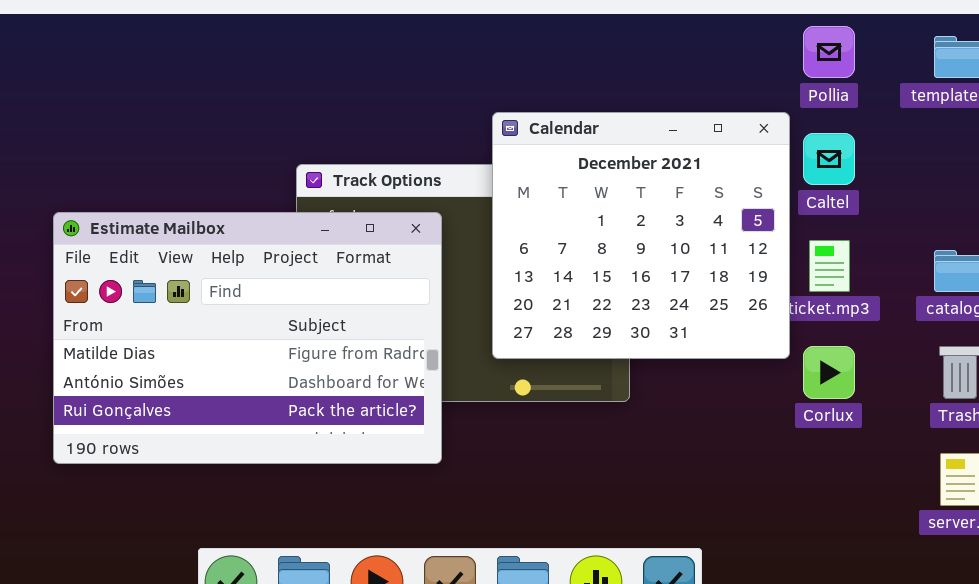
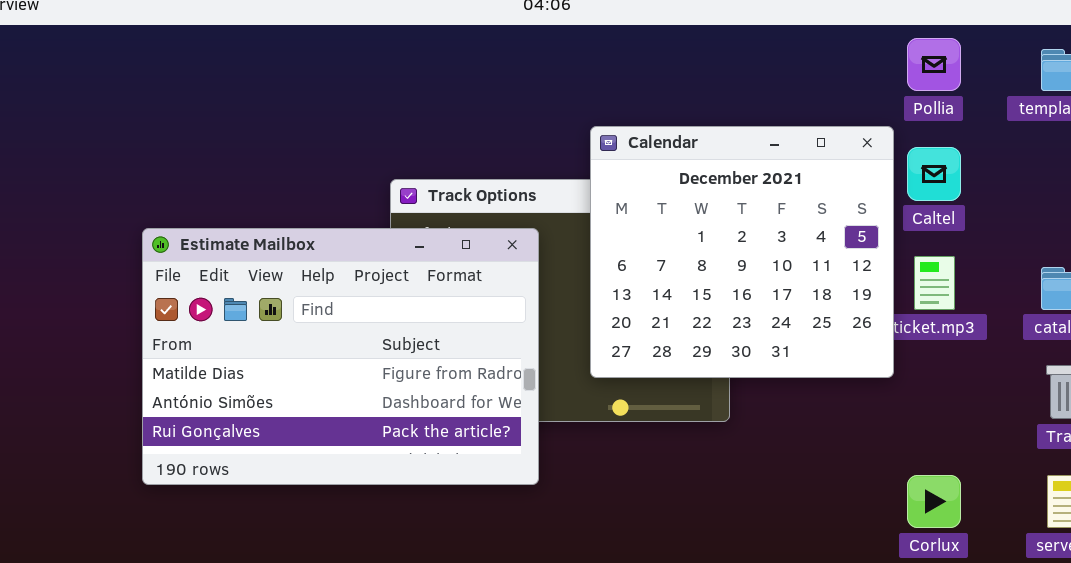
Corlux: [803,346,855,399] -> [907,475,961,528], moved

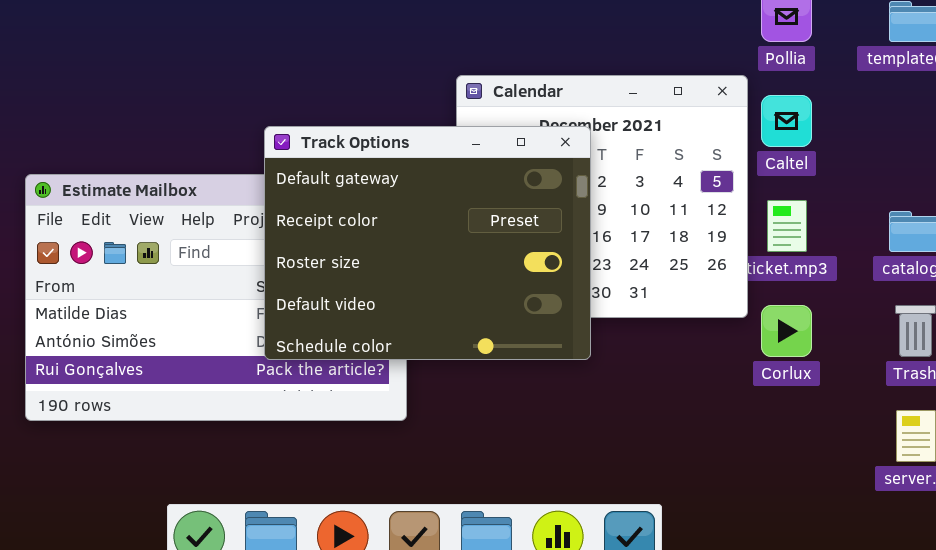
Track Options: [390,179,730,422] -> [264,126,591,360], raised
Corlux: [907,475,961,528] -> [761,305,812,357], moved

